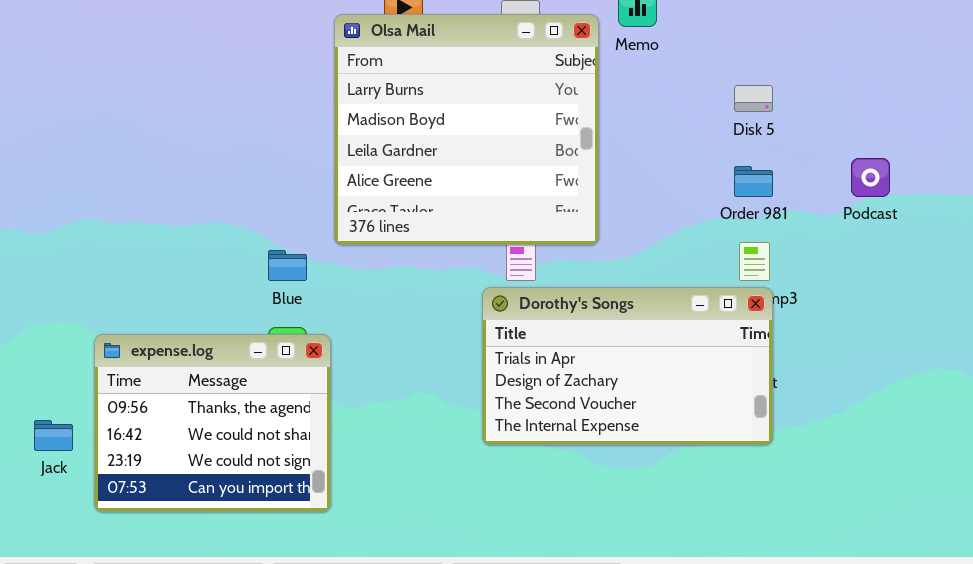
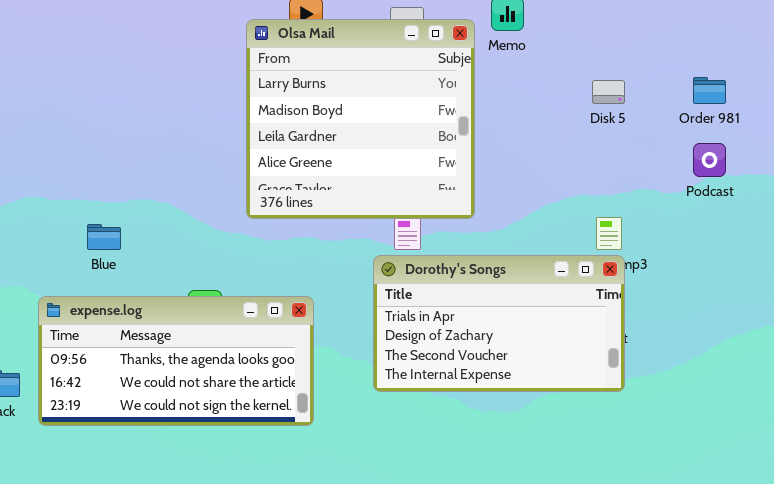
Order 981: [734,166,773,197] -> [693,77,726,104], moved
Blue: [268,250,307,281] -> [87,224,121,250], moved
expense.log: [94,334,331,512] -> [38,296,314,426], resized

